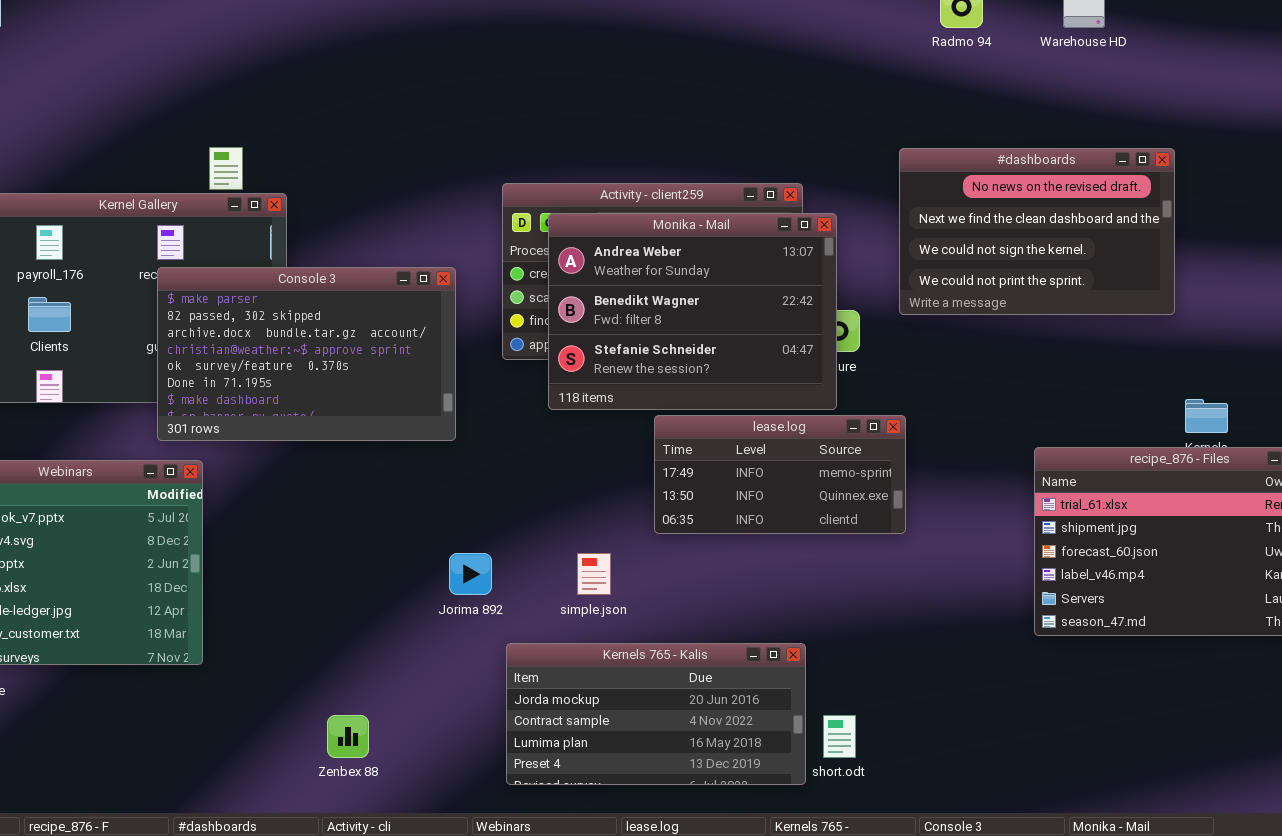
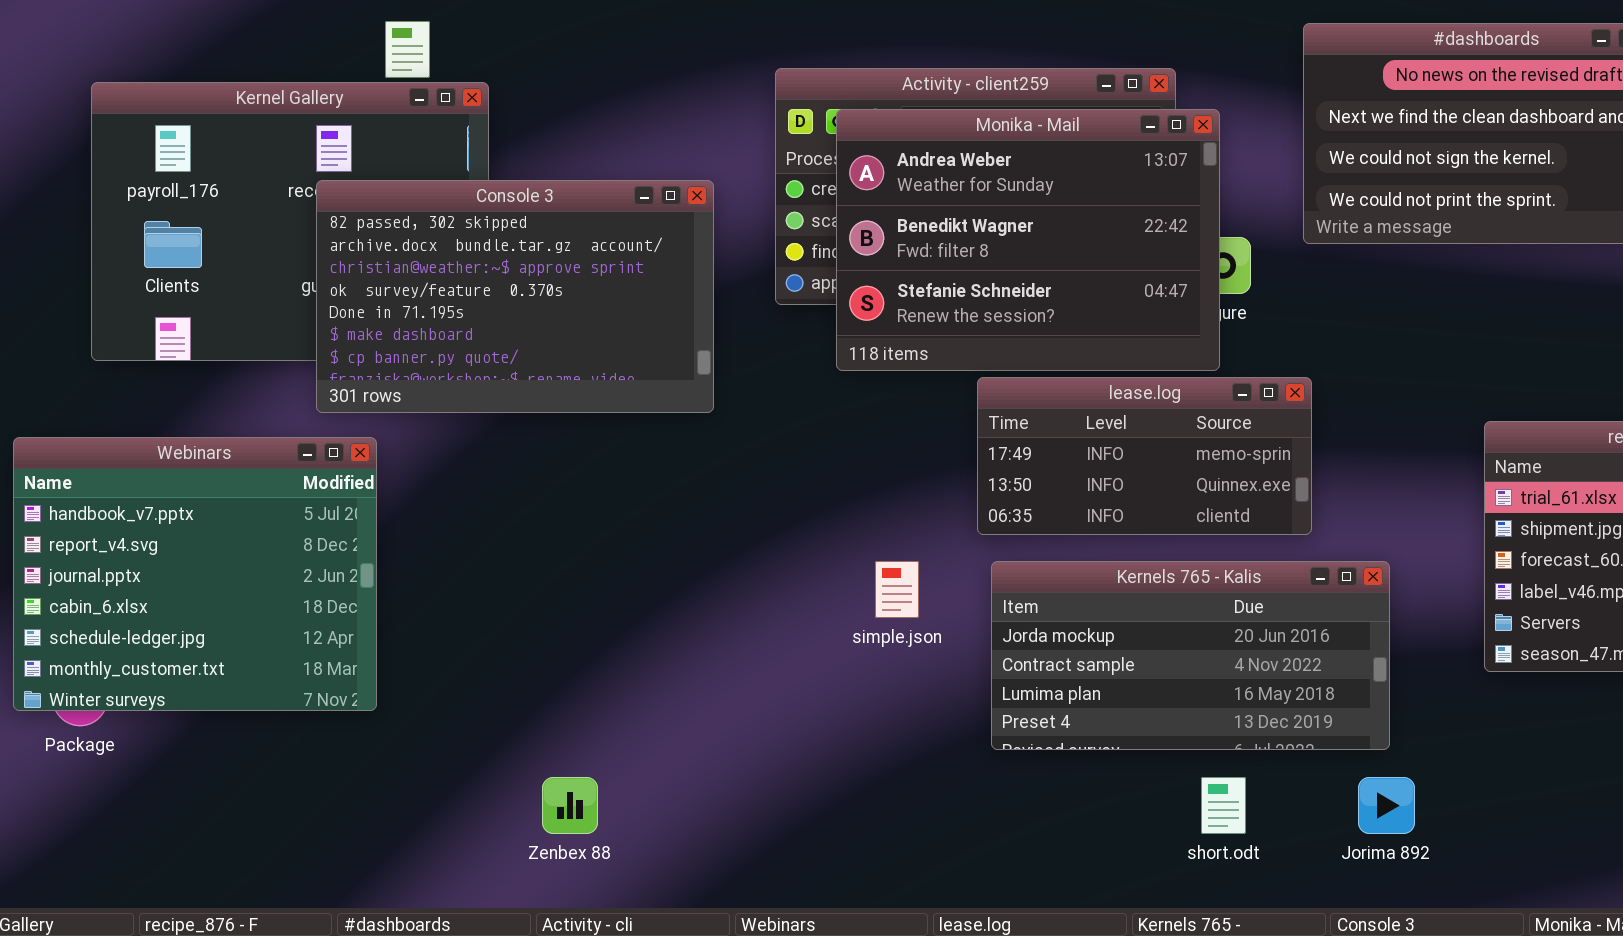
Console 3: [157,267,456,441] -> [316,180,714,413], scrolled down 1 row
Jorima 892: [449,553,492,595] -> [1358,777,1415,834], moved
Kernels 765 - Kalis: [506,643,806,785] -> [991,561,1390,750], moved

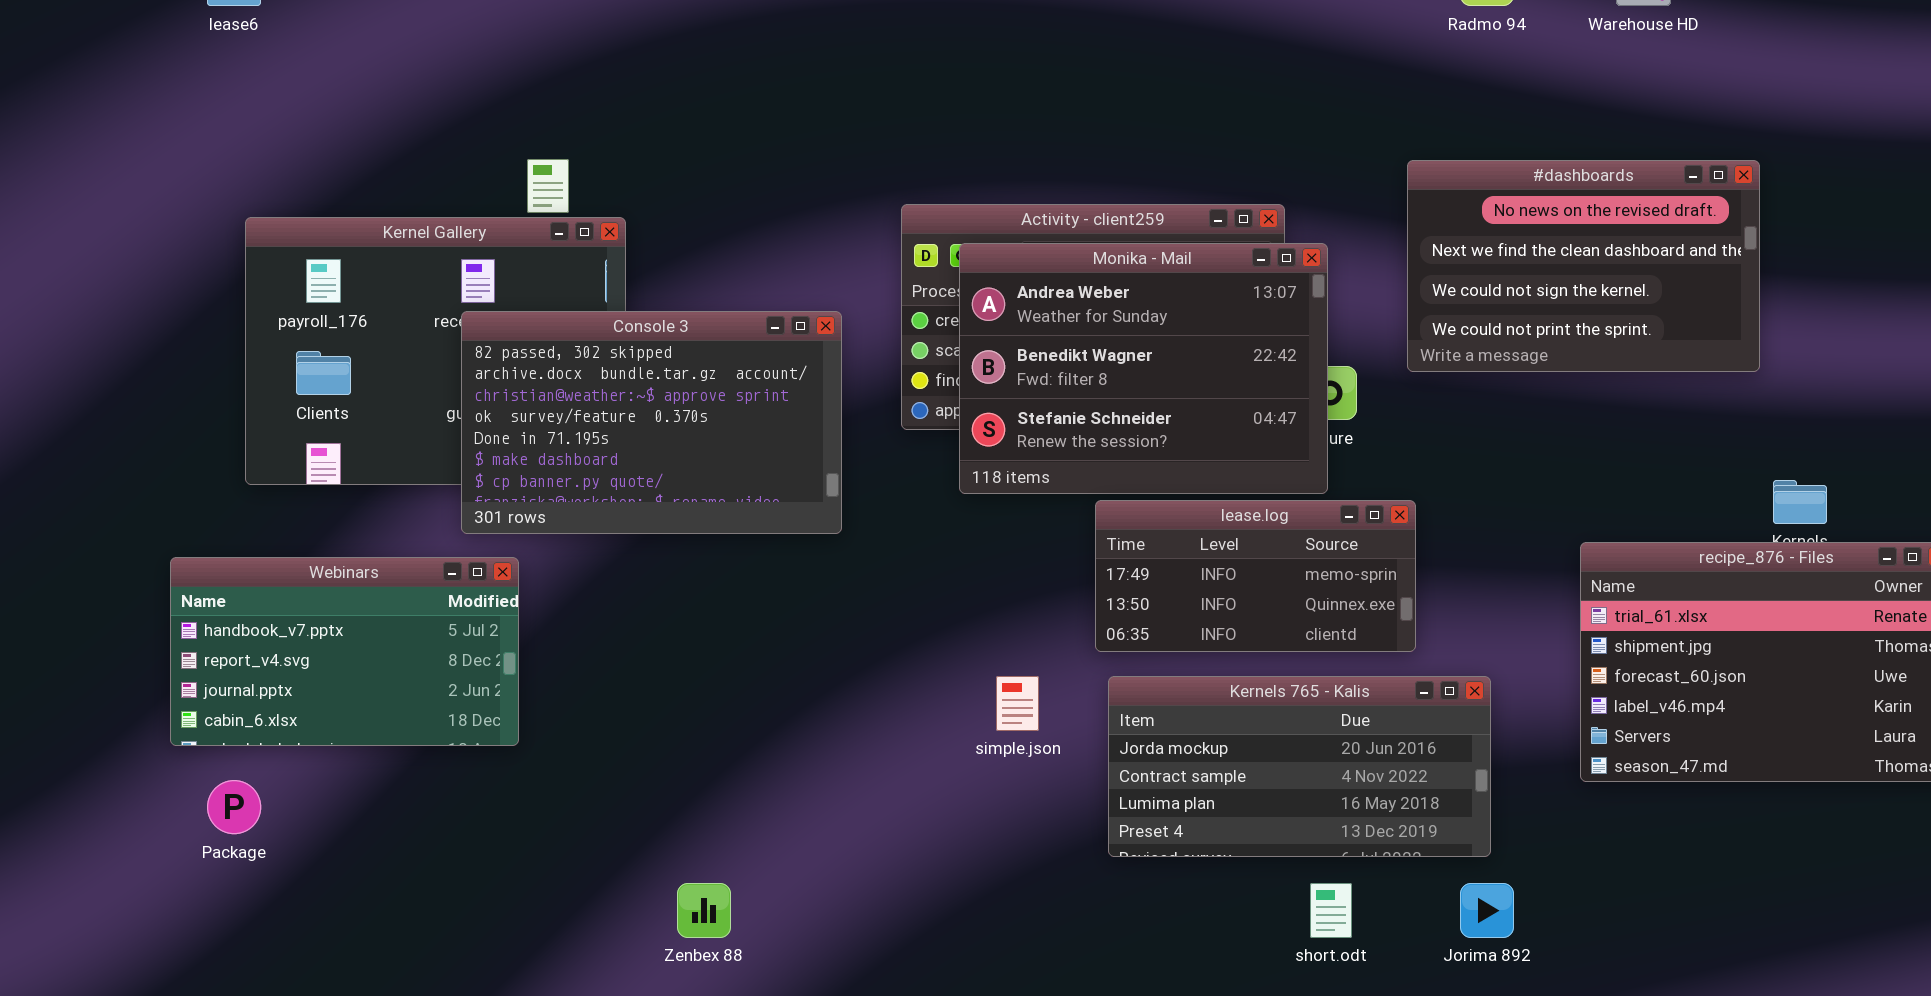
Webinars: [13,437,377,711] -> [170,557,519,746], resized

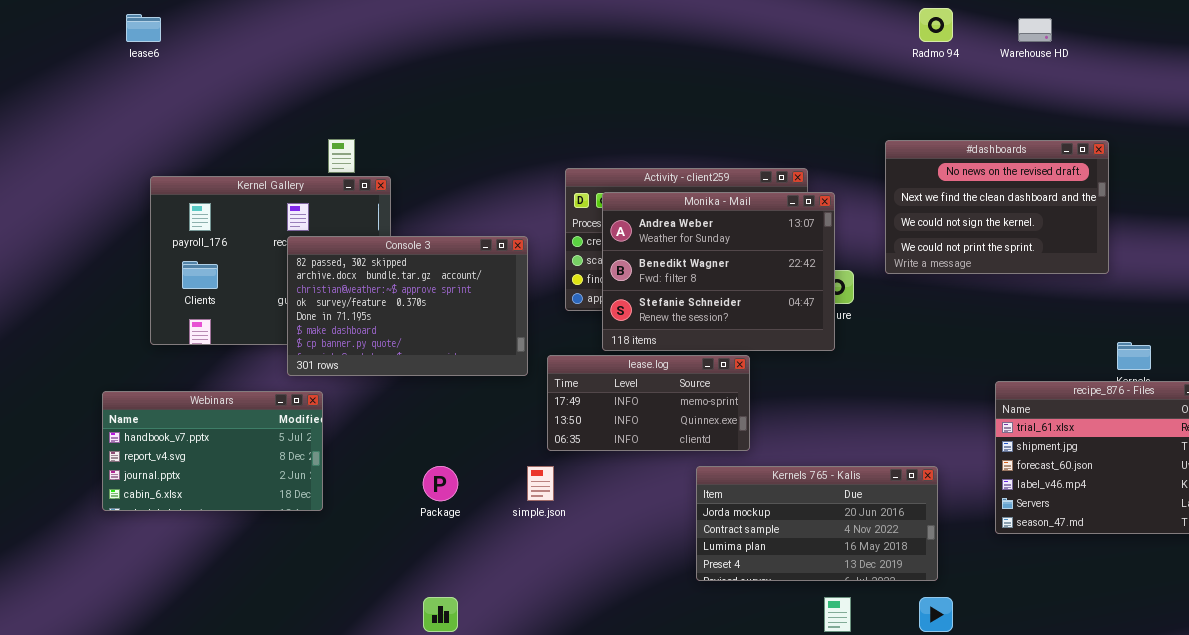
lease.log: [1095,500,1416,652] -> [547,355,750,451], moved
simple.json: [996,676,1039,731] -> [527,466,554,501], moved
Package: [207,780,261,834] -> [423,466,458,501], moved

